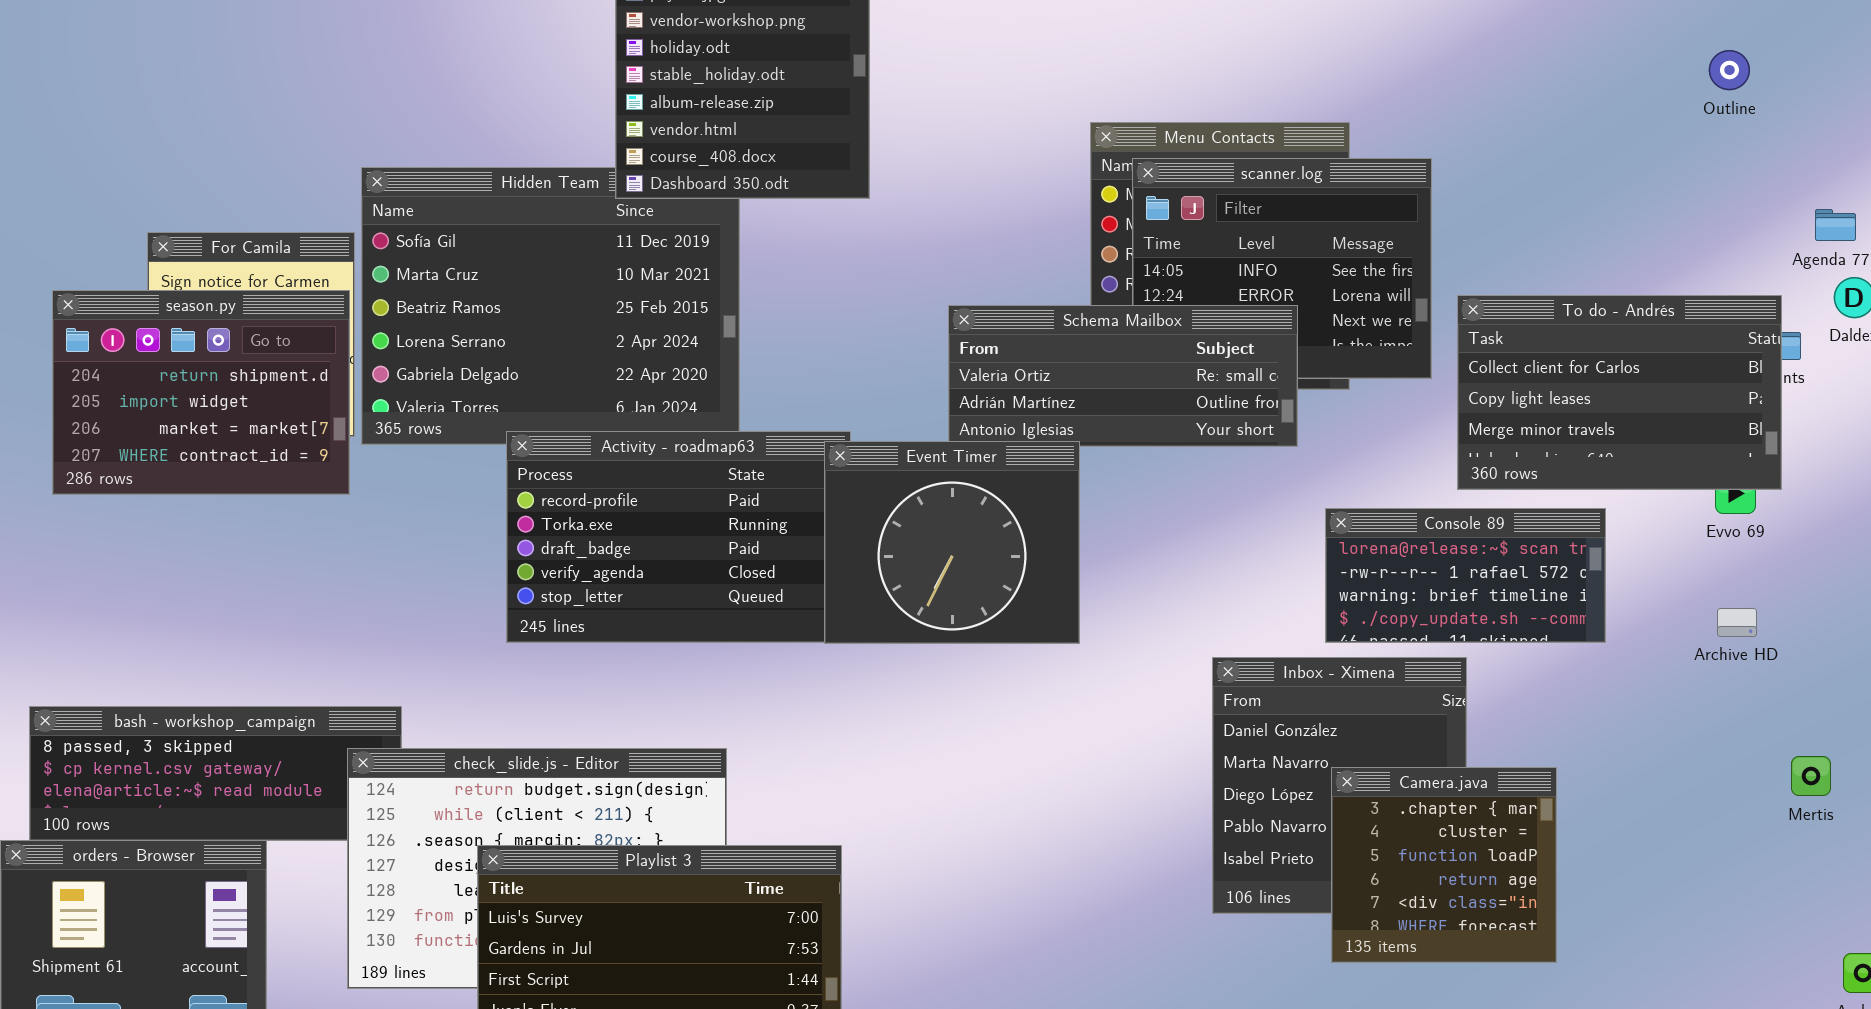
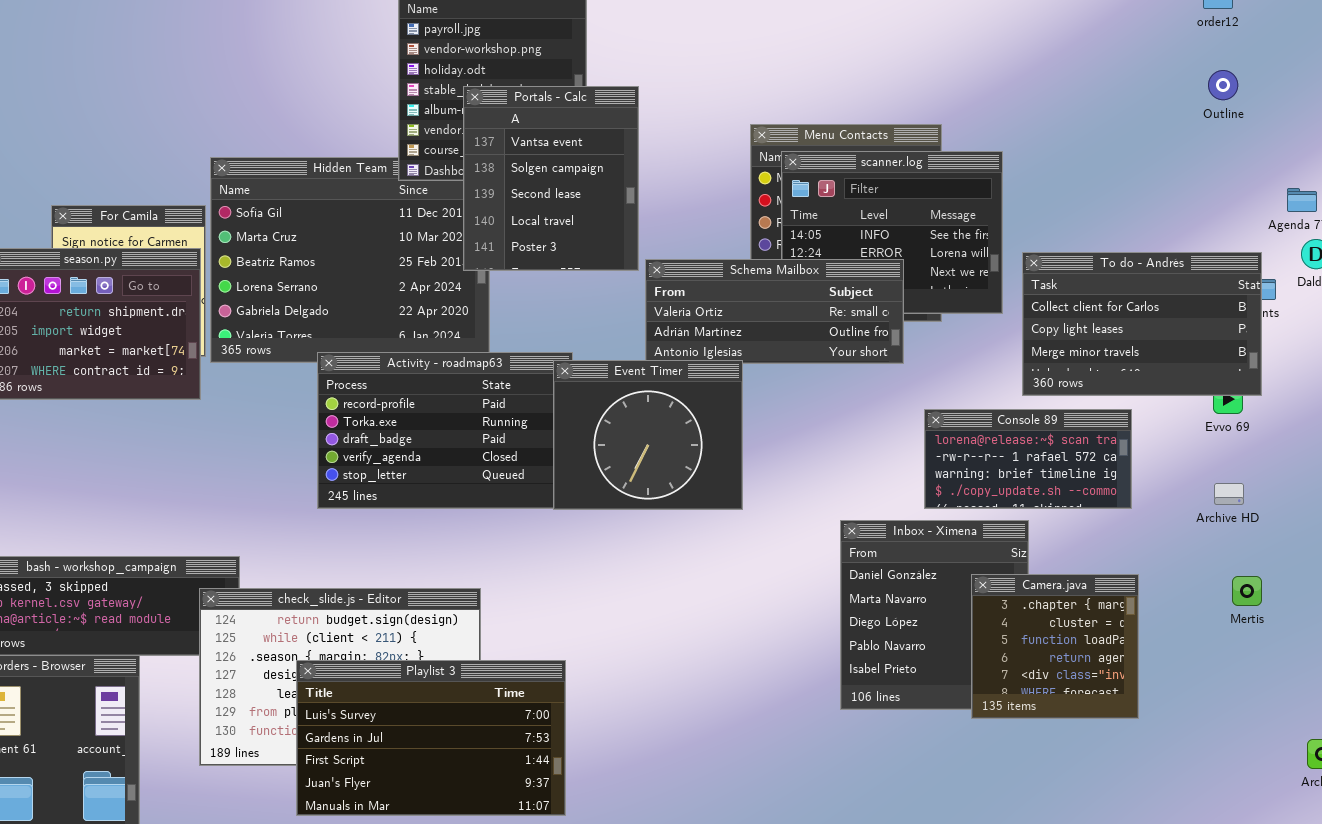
Portals - Calc: none -> [463,86,639,271], opened
Mertis: [1791,756,1831,796] -> [1232,576,1262,606], moved
Camera.java: [1331,767,1557,963] -> [971,574,1139,719], moved

